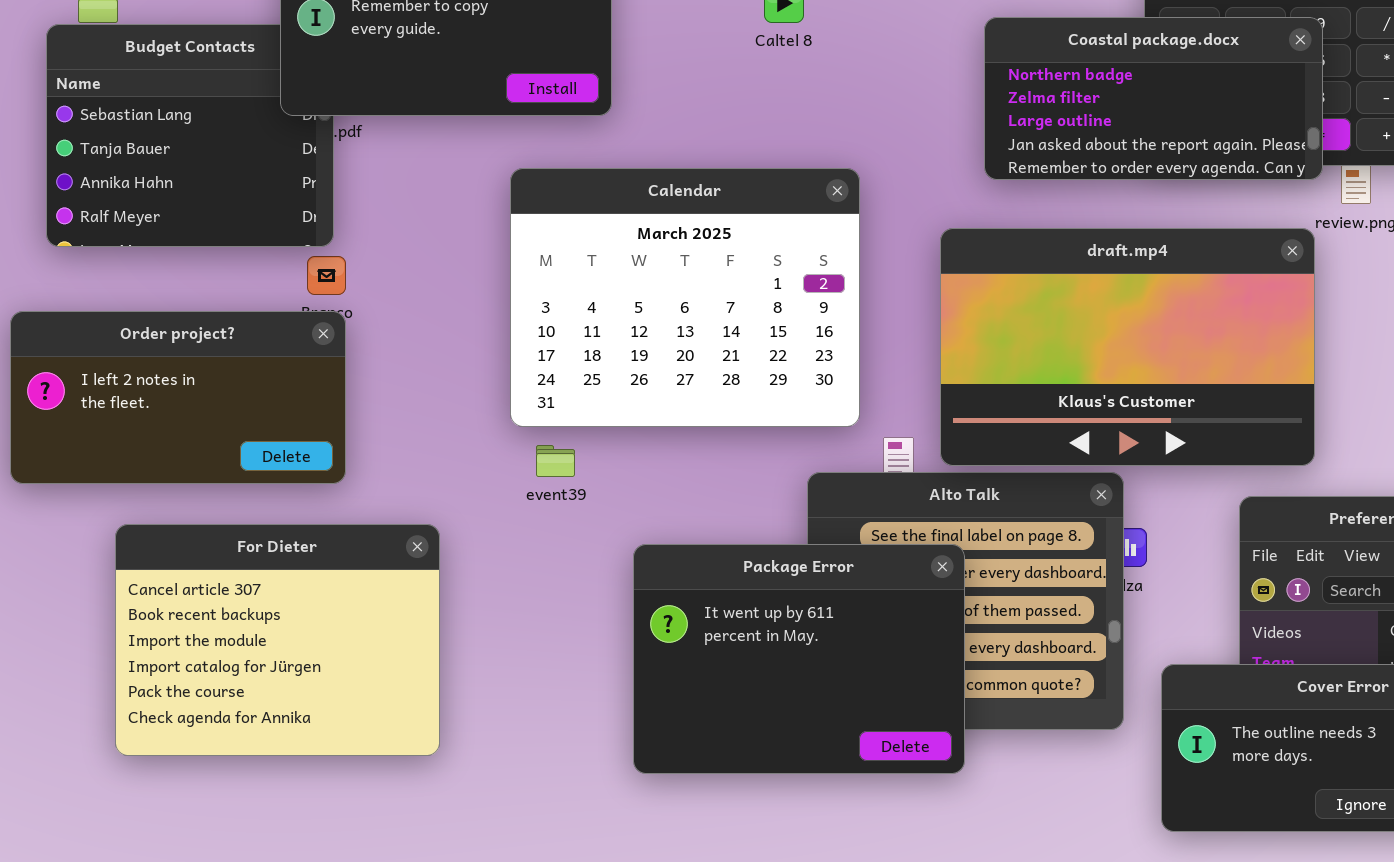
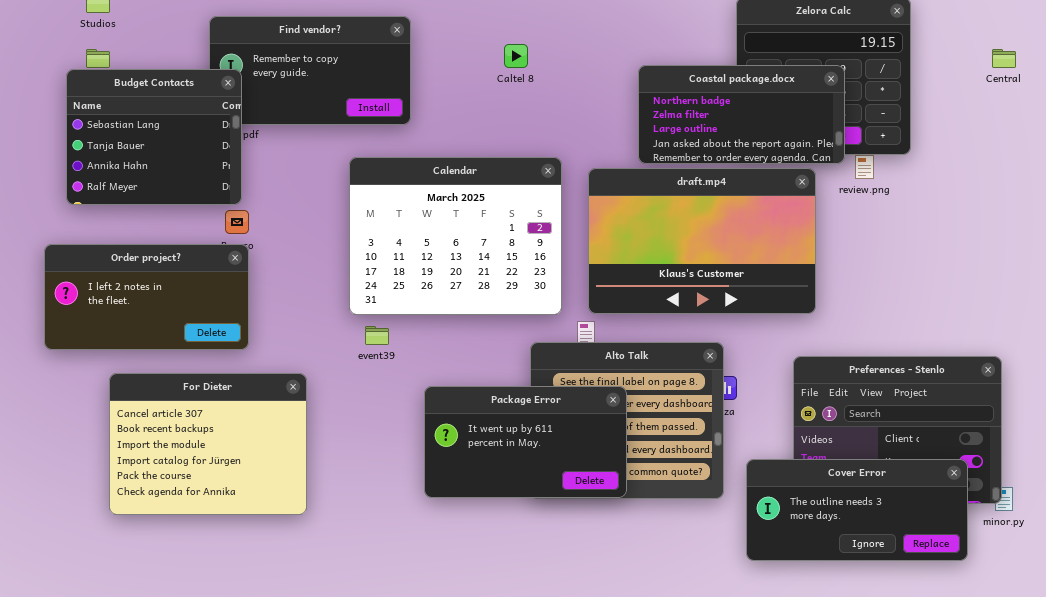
Budget Contacts: [46,24,334,247] -> [66,69,242,205], raised
draft.mp4: [940,228,1315,466] -> [588,168,816,314], moved
Package Error: [633,544,965,774] -> [424,386,627,498], resized

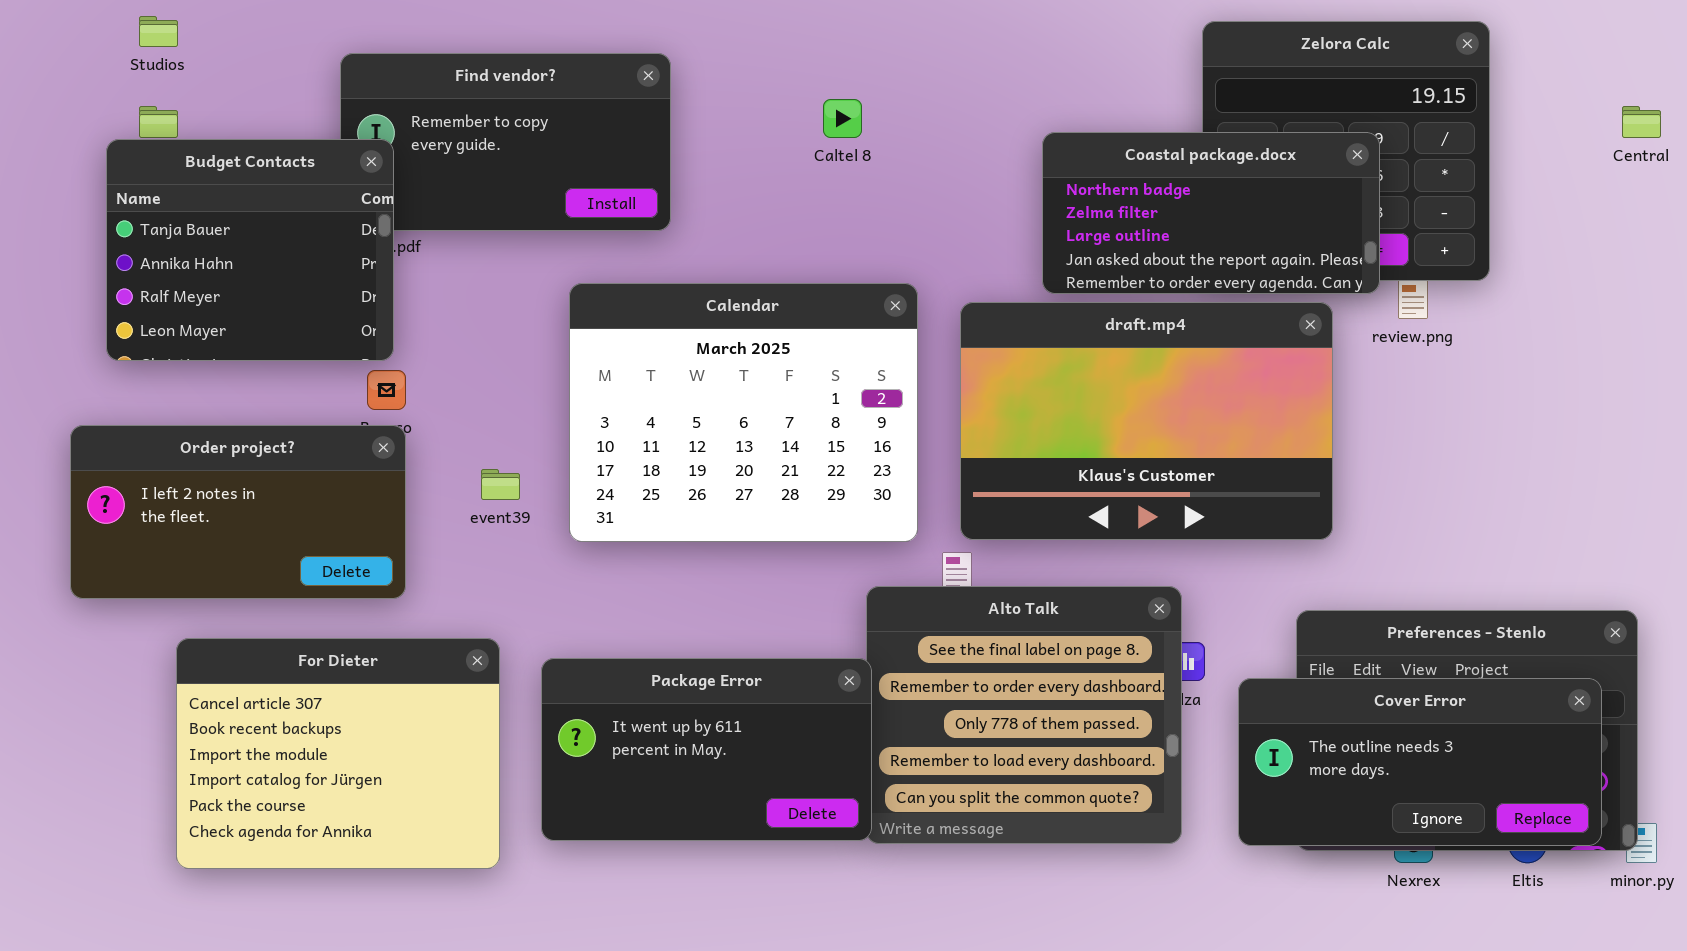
Budget Contacts: [66,69,242,205] -> [106,139,394,361], scrolled down 1 row
event39: [365,326,389,345] -> [481,469,520,500], moved
Package Error: [424,386,627,498] -> [541,658,872,841], moved
Cover Error: [746,459,968,561] -> [1238,678,1602,846], moved

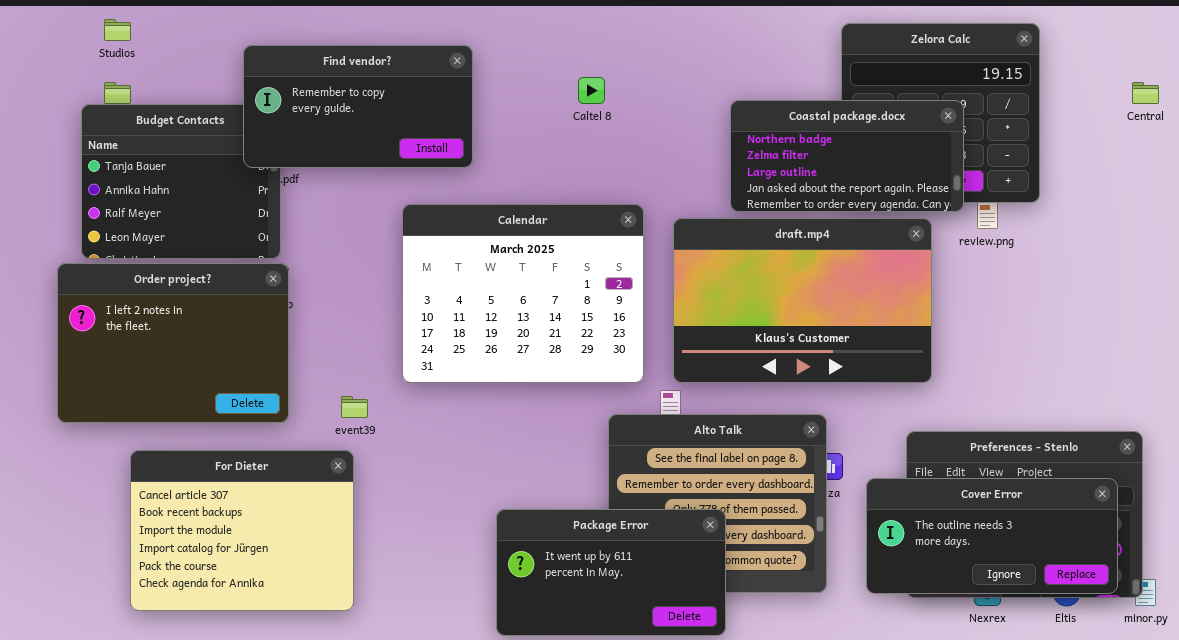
Find vendor?: [340,53,671,231] -> [243,45,473,168], raised
Order project?: [70,425,406,599] -> [57,263,289,423], resized
event39: [481,469,520,500] -> [341,396,368,418], moved
Package Error: [541,658,872,841] -> [496,509,726,636], moved

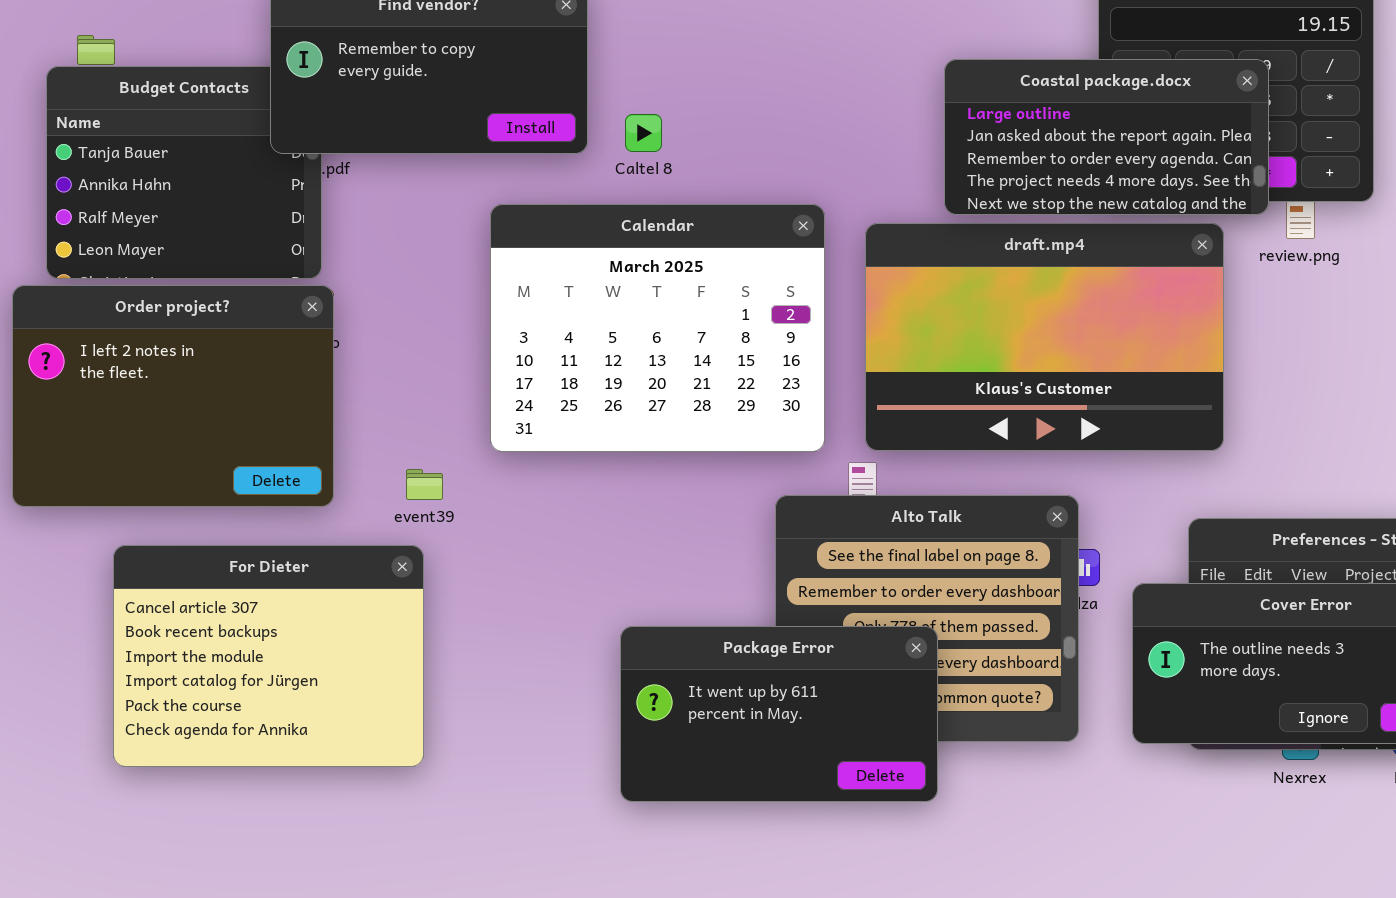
Caltel 8: [578,77,605,104] -> [625,114,662,152], moved
Coastal package.docx: [730,100,964,212] -> [944,59,1269,215], scrolled down 2 rows

